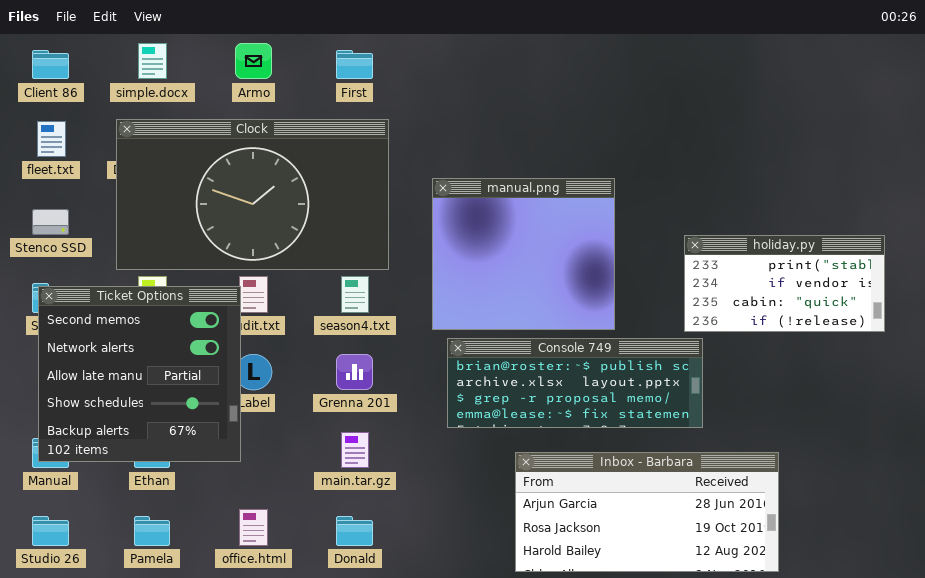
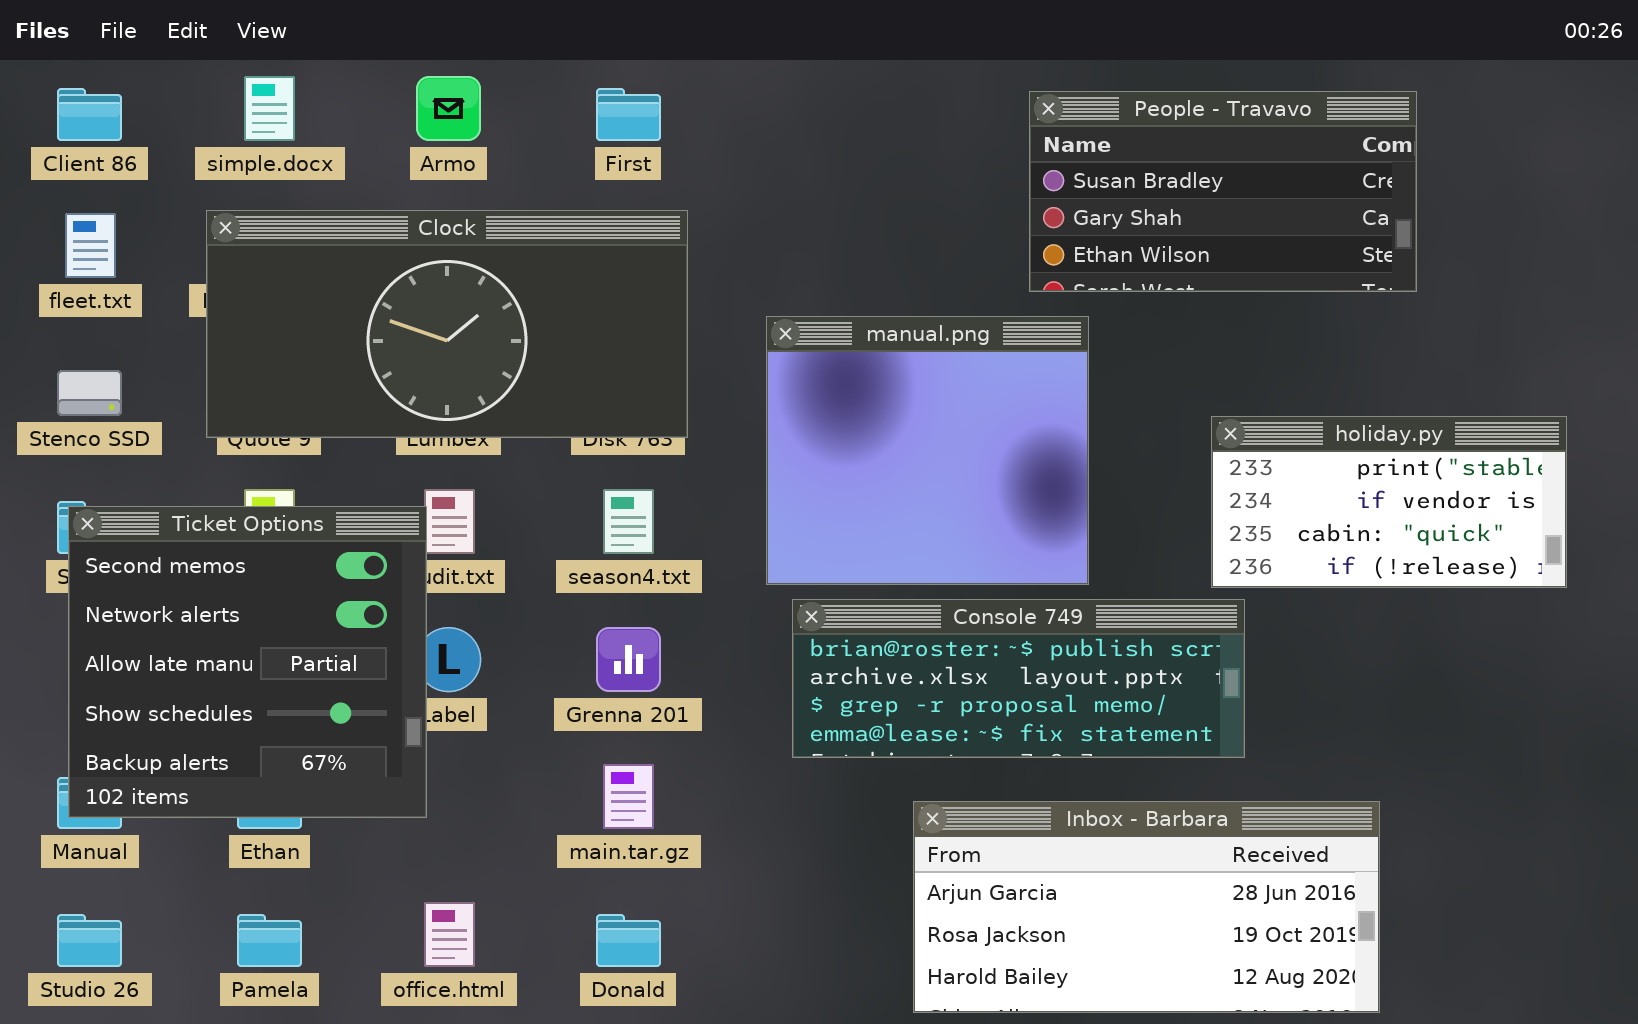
People - Travavo: none -> [1029,91,1417,292], opened
Clock: [116,119,389,270] -> [206,210,688,438], resized

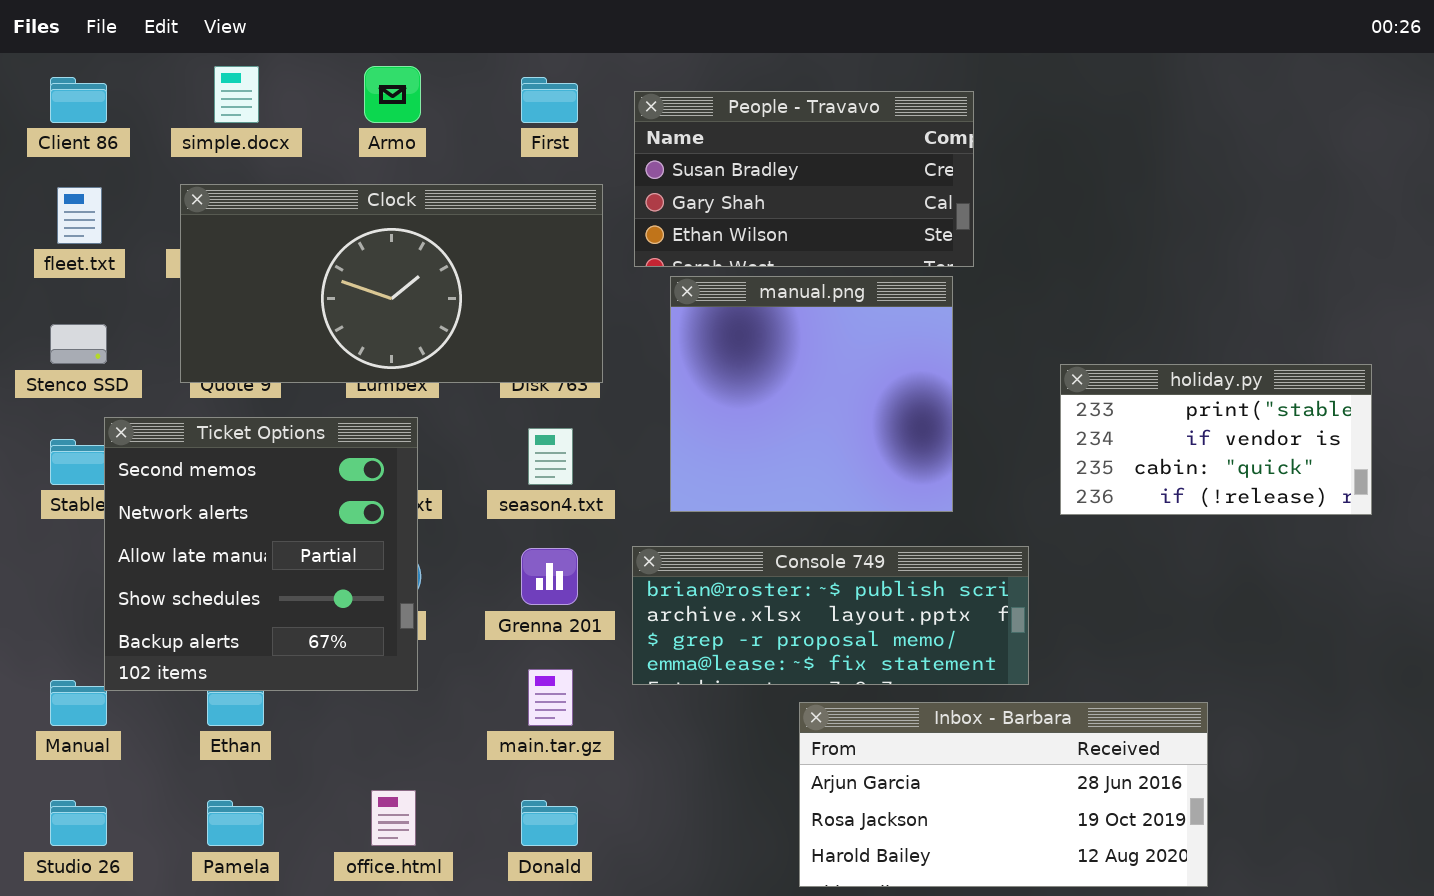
People - Travavo: [1029,91,1417,292] -> [634,91,974,267], moved
Ticket Options: [68,506,427,818] -> [104,417,418,691], moved
Console 749: [792,599,1245,758] -> [632,546,1029,685], moved

